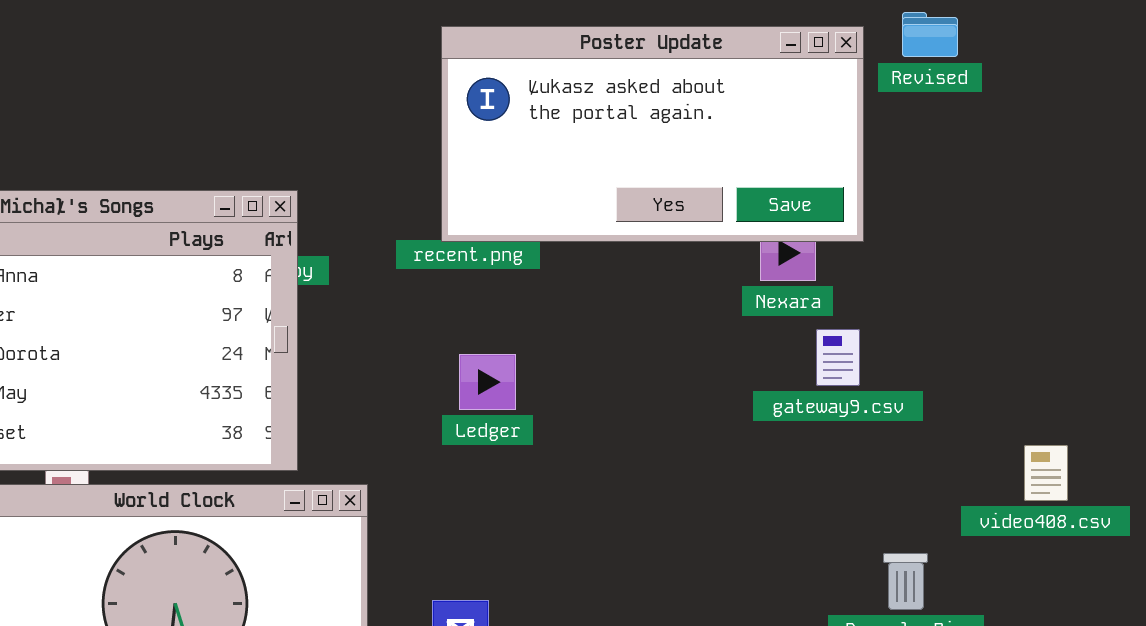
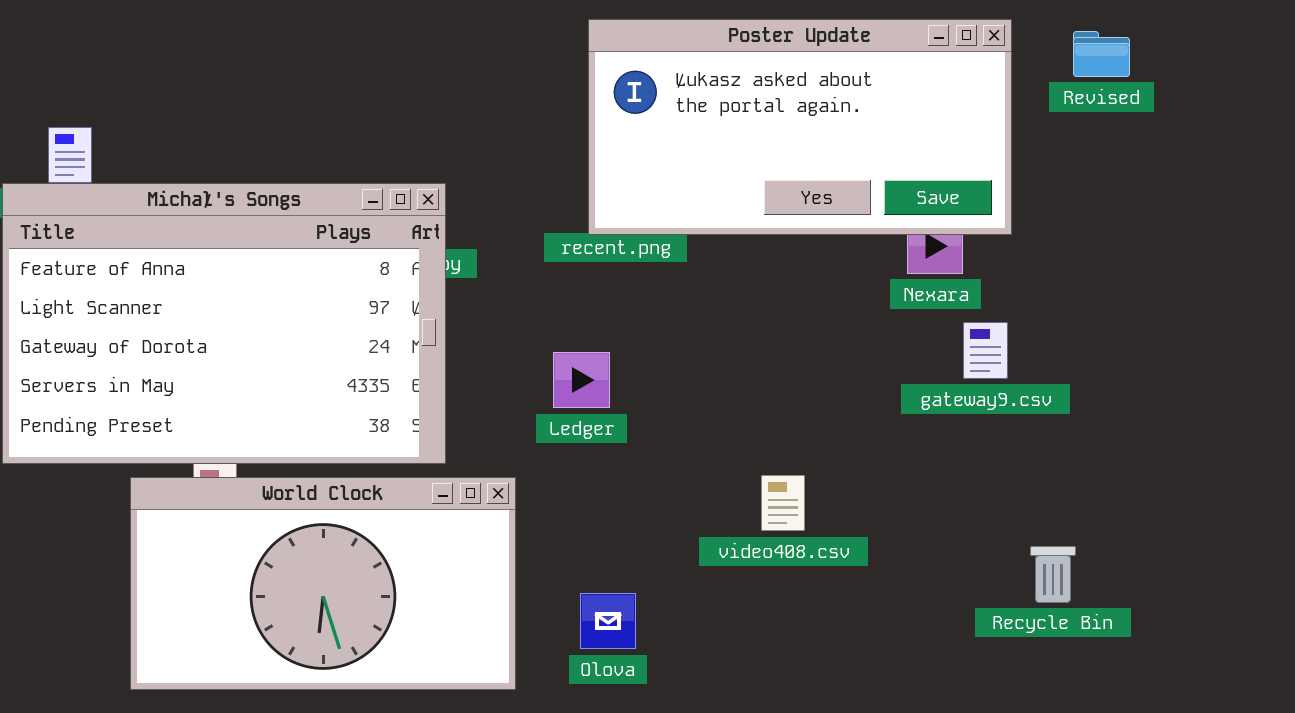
Revised: [902,12,958,57] -> [1073,31,1130,77], moved
Ledger: [459,354,516,410] -> [553,352,610,408], moved
video408.csv: [1024,445,1068,501] -> [761,475,805,531], moved

